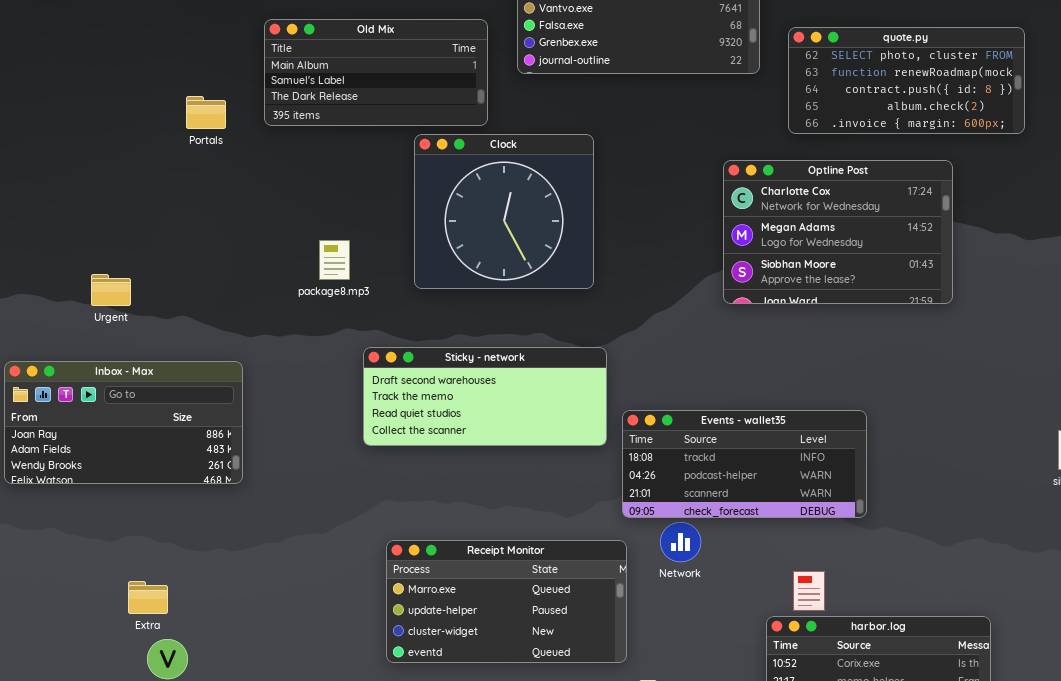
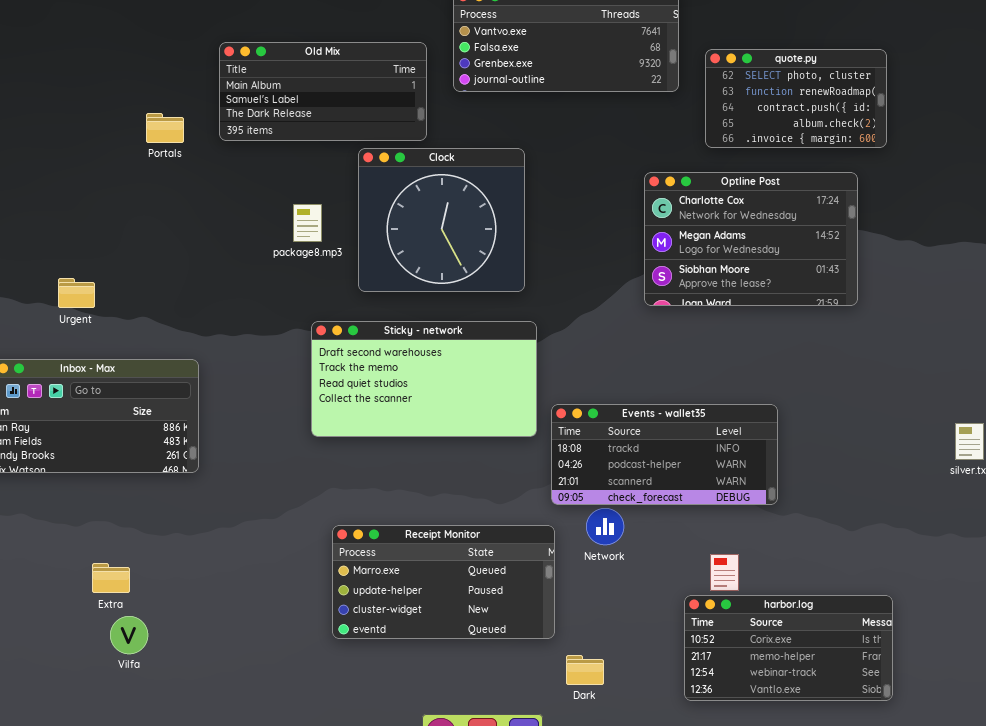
quote.py: [788,27,1025,134] -> [705,49,887,148], resized
package8.mp3: [319,240,350,280] -> [293,204,322,242], moved
Sticky - network: [363,347,607,446] -> [311,321,537,437], resized

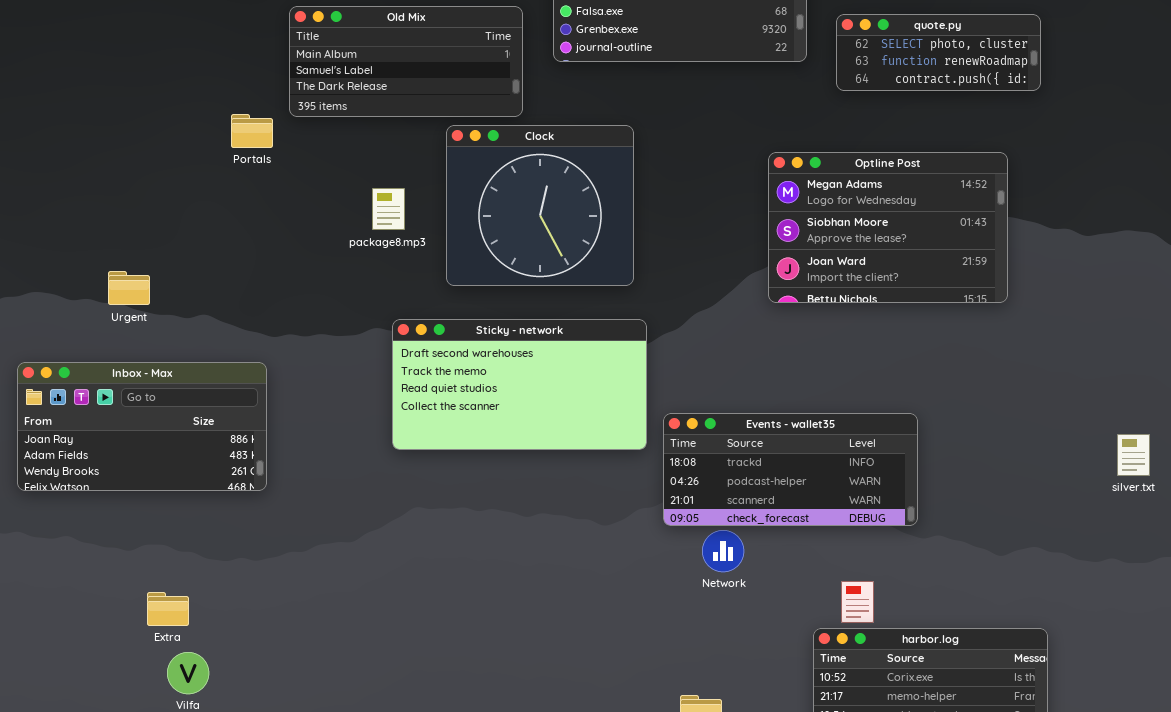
quote.py: [705,49,887,148] -> [836,14,1041,91], resized
Portals: [146,113,184,143] -> [231,114,273,148], moved
Optline Post: [644,172,858,306] -> [768,152,1008,303], scrolled down 1 row
Receipt Monitor: [332,525,555,639] -> none, closed

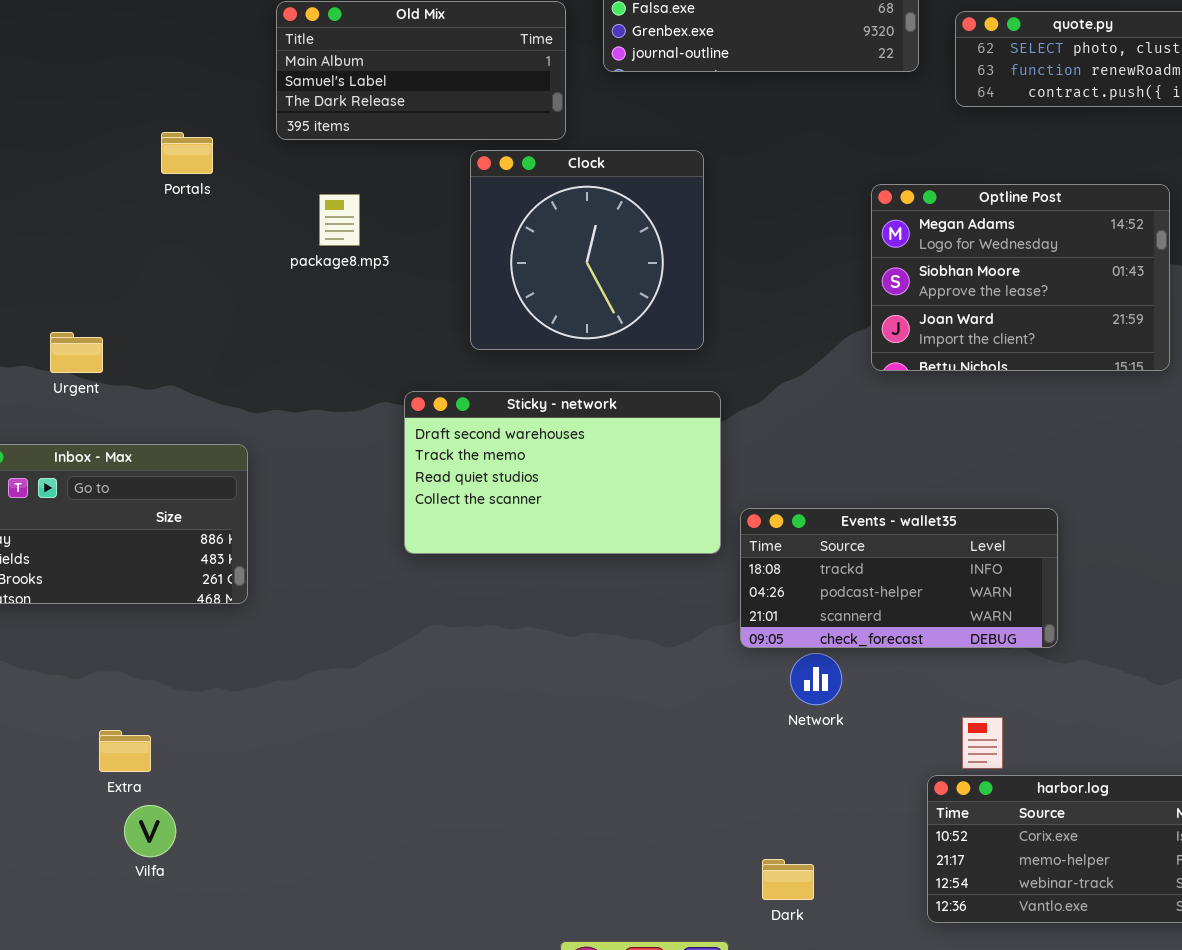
Portals: [231,114,273,148] -> [161,132,213,174], moved
package8.mp3: [372,188,405,230] -> [319,194,360,246], moved

